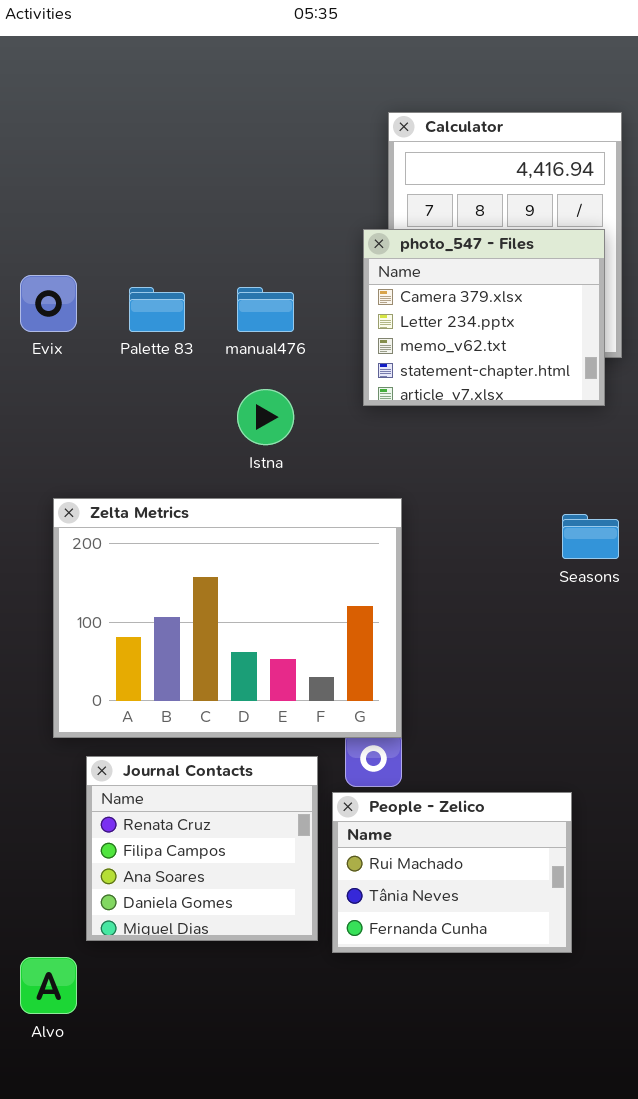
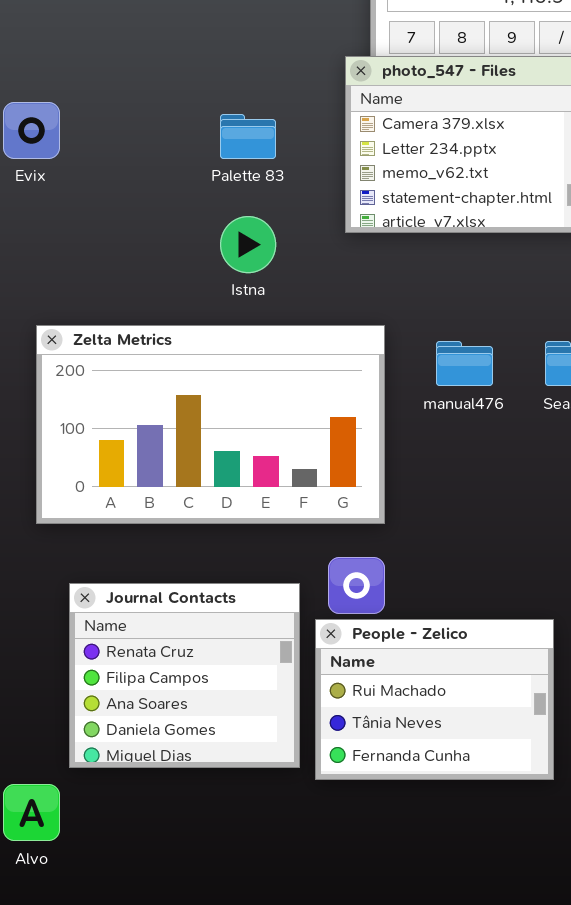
Palette 83: [129,287,185,332] -> [220,114,276,159], moved
manual476: [237,287,294,332] -> [436,341,493,386], moved
Zelta Metrics: [53,498,402,738] -> [36,325,385,524], resized

